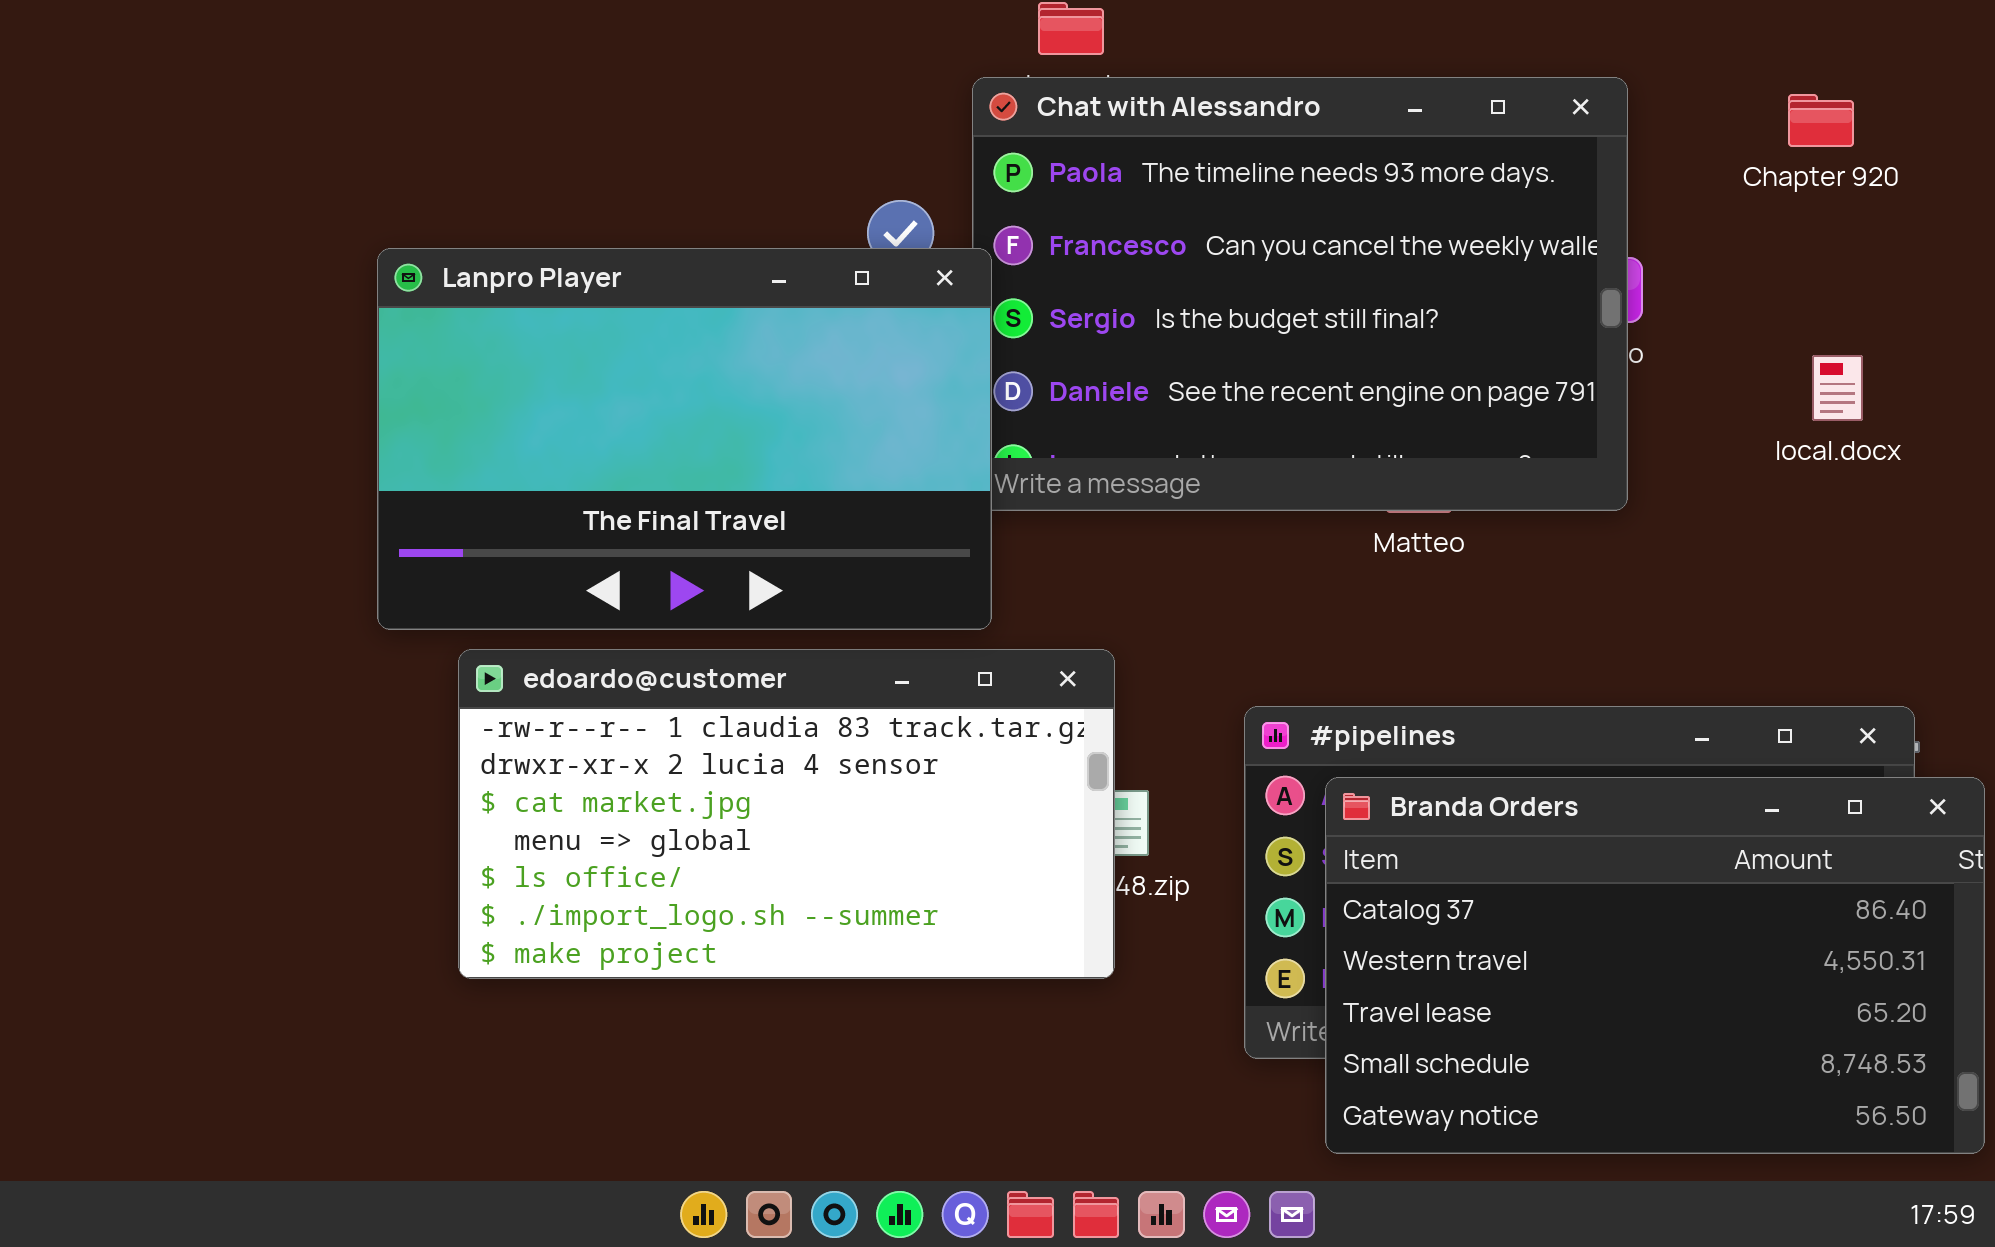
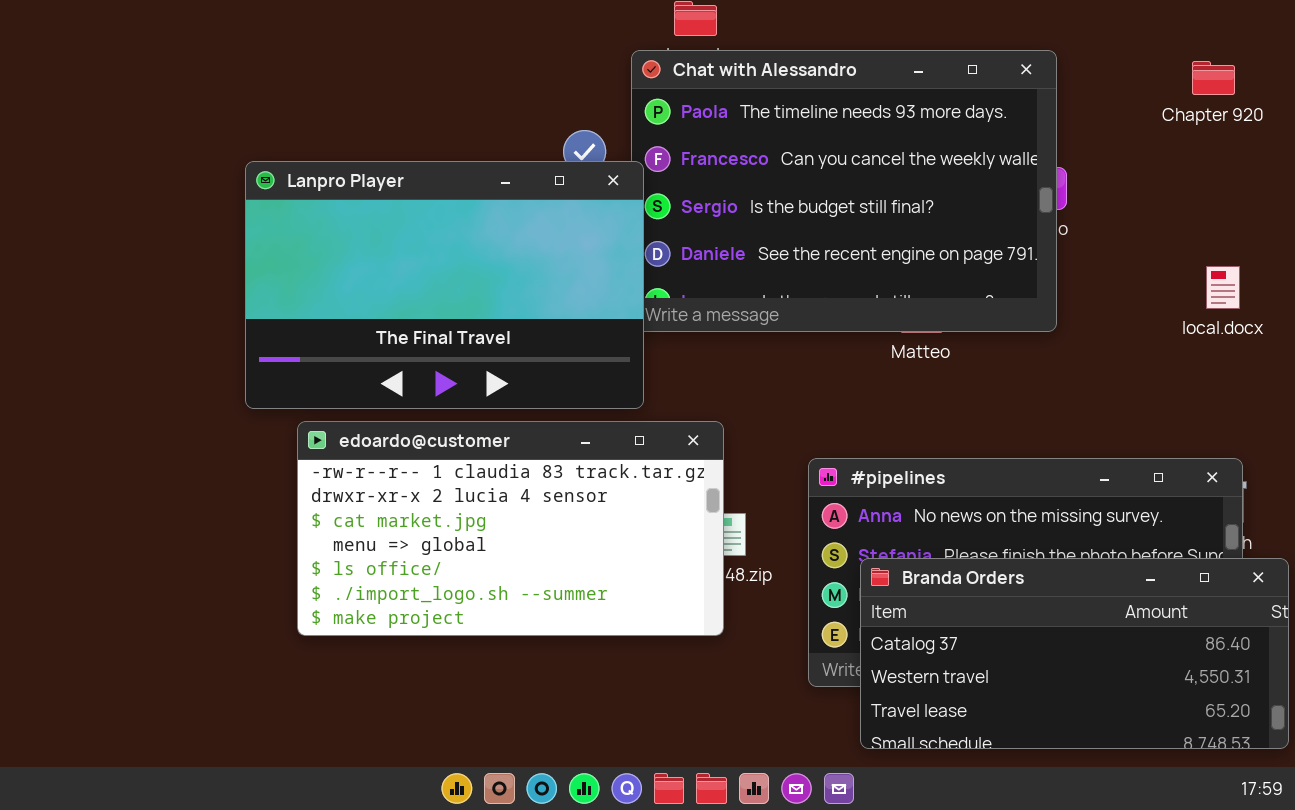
Chapter 920: [1788,94,1854,147] -> [1192,61,1235,95], moved
local.docx: [1812,355,1863,421] -> [1206,266,1240,309], moved
Branda Orders: [1325,777,1985,1154] -> [860,558,1289,749], resized

